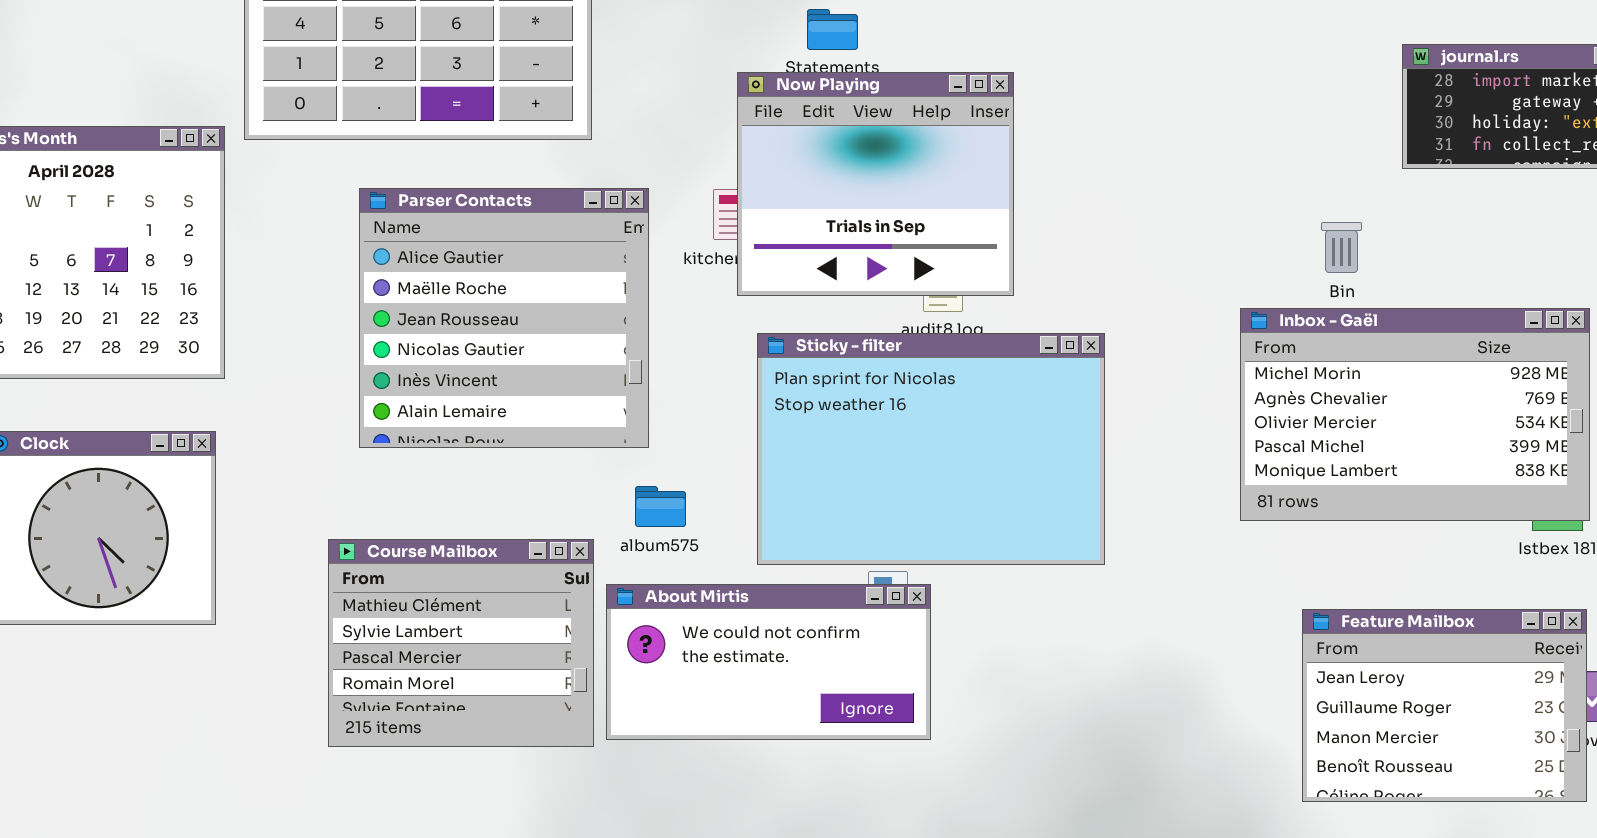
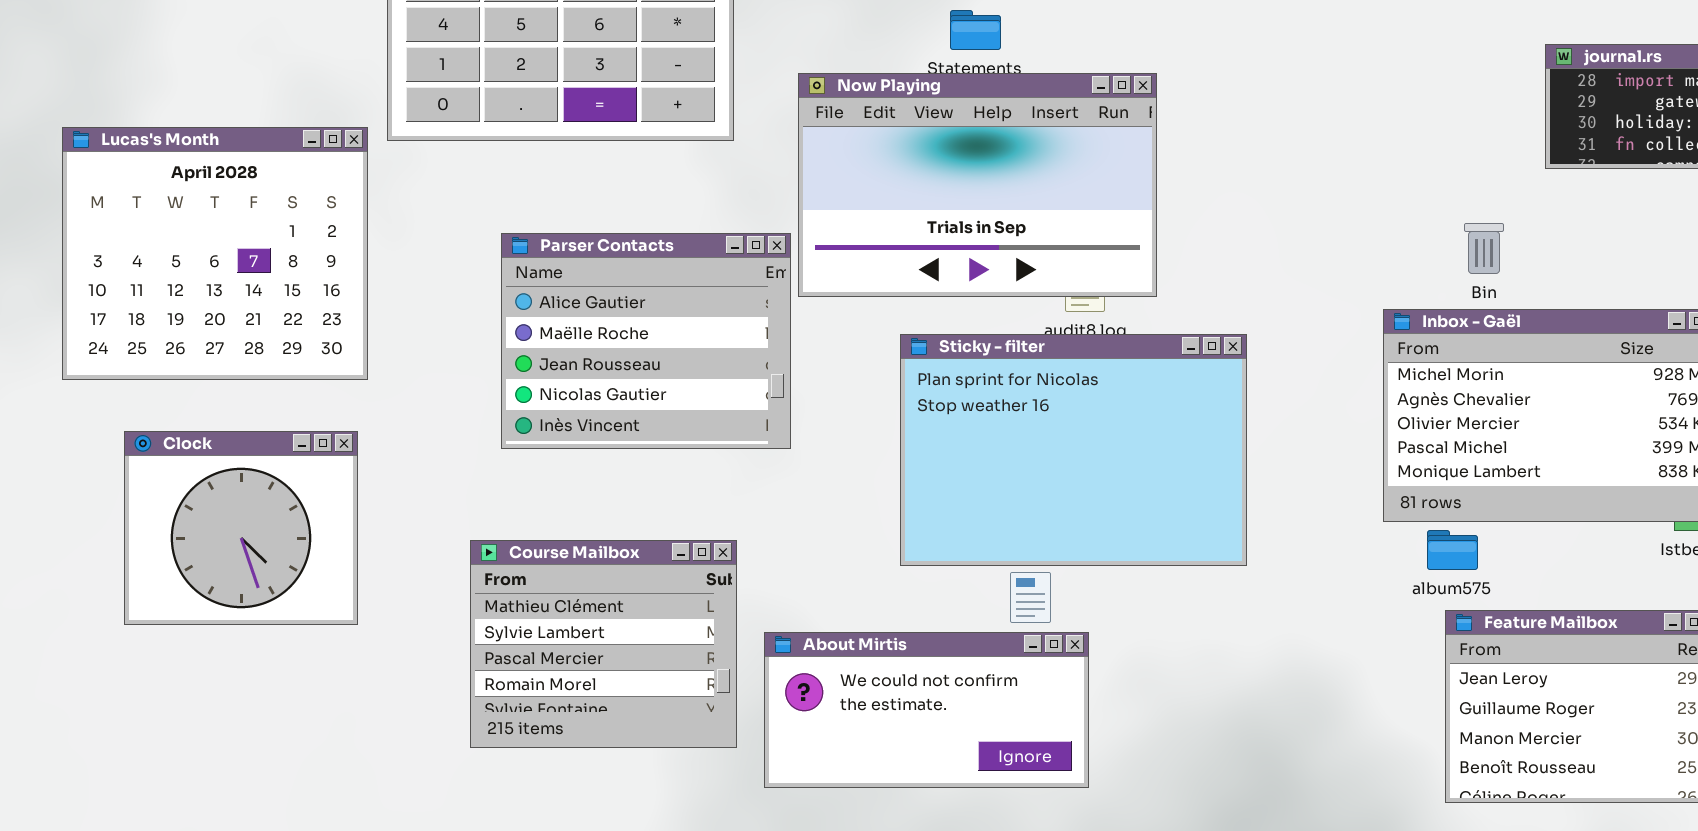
Now Playing: [737,72,1014,296] -> [798,73,1157,297], resized
Parser Contacts: [359,188,649,448] -> [501,233,791,449], resized
album575: [635,486,686,527] -> [1427,530,1478,570], moved
About Mirtis: [606,584,931,740] -> [764,632,1089,788], moved

